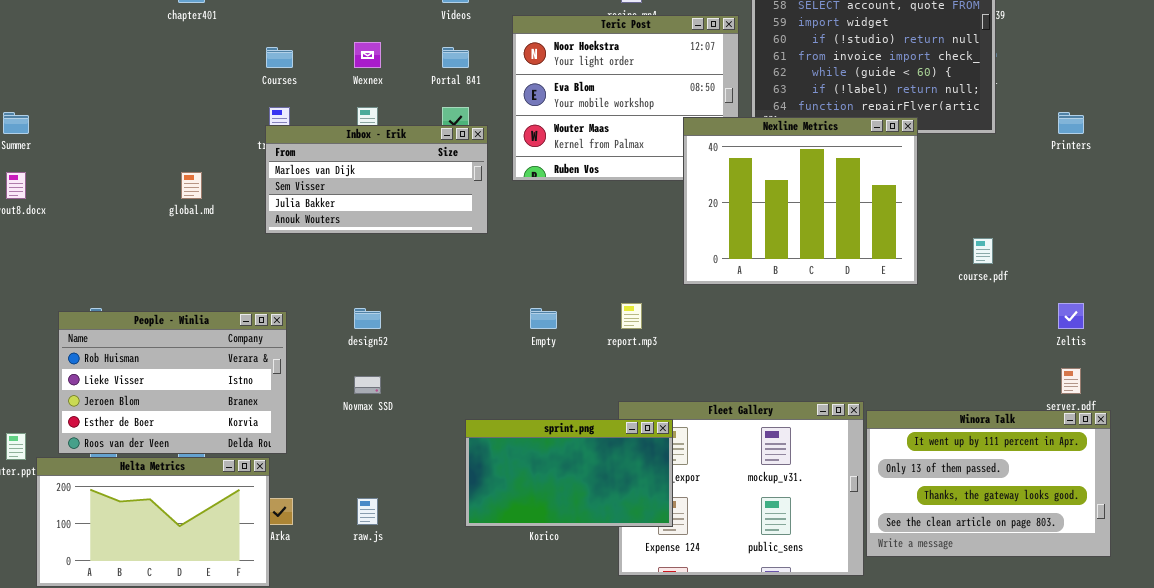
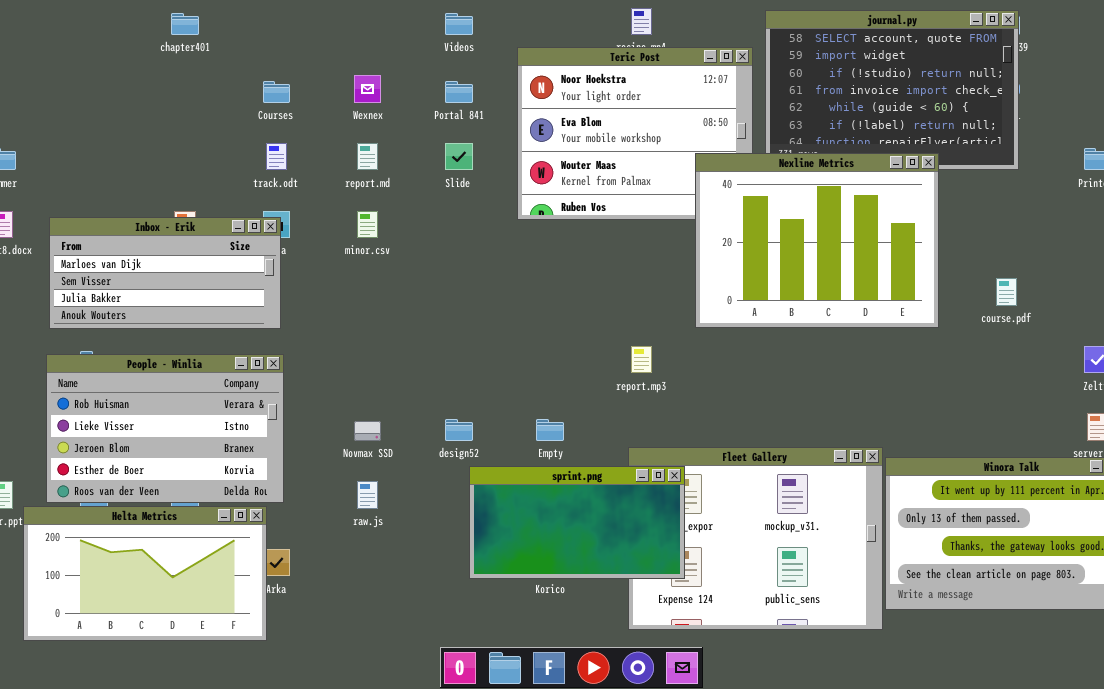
Inbox - Erik: [265,125,488,234] -> [49,217,281,329], moved
design52: [354,308,381,329] -> [445,419,473,441], moved
Empty: [530,308,557,329] -> [536,419,564,441], moved
raw.js: [357,498,378,525] -> [357,481,378,509], moved

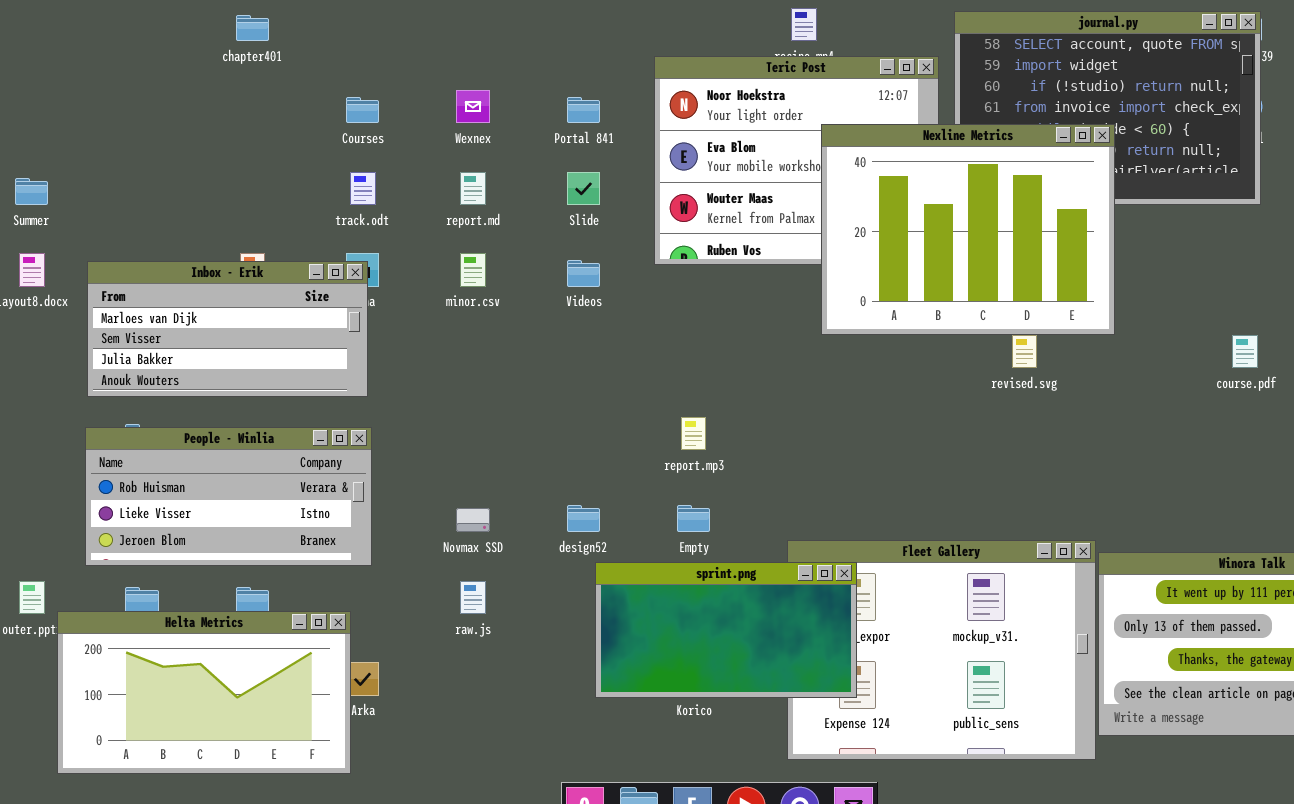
Videos: [445,13,473,35] -> [567,260,600,287], moved
Nexline Metrics: [695,153,939,328] -> [821,124,1115,335], moved
report.mp3: [631,346,652,373] -> [681,417,706,450], moved
People - Winlia: [46,354,284,503] -> [85,427,372,566], resized

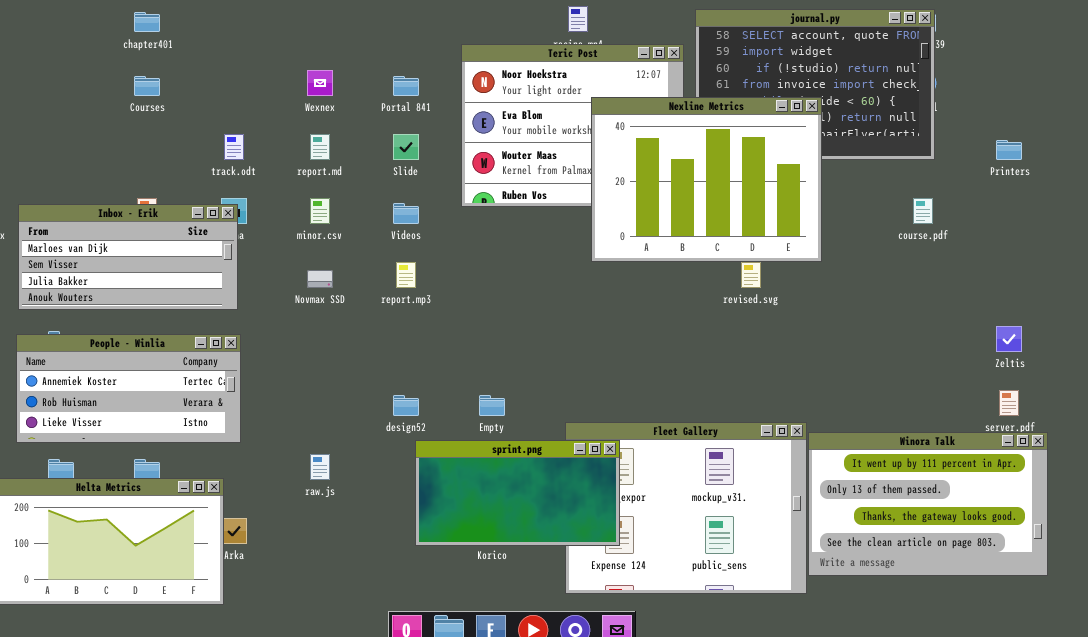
Courses: [346,97,379,123] -> [134,76,160,96], moved
course.pdf: [1232,335,1258,368] -> [913,198,933,224], moved
report.mp3: [681,417,706,450] -> [396,262,416,288], moved
People - Winlia: [85,427,372,566] -> [16,334,241,443], scrolled up 1 row
Novmax SSD: [456,508,490,532] -> [307,270,333,288], moved

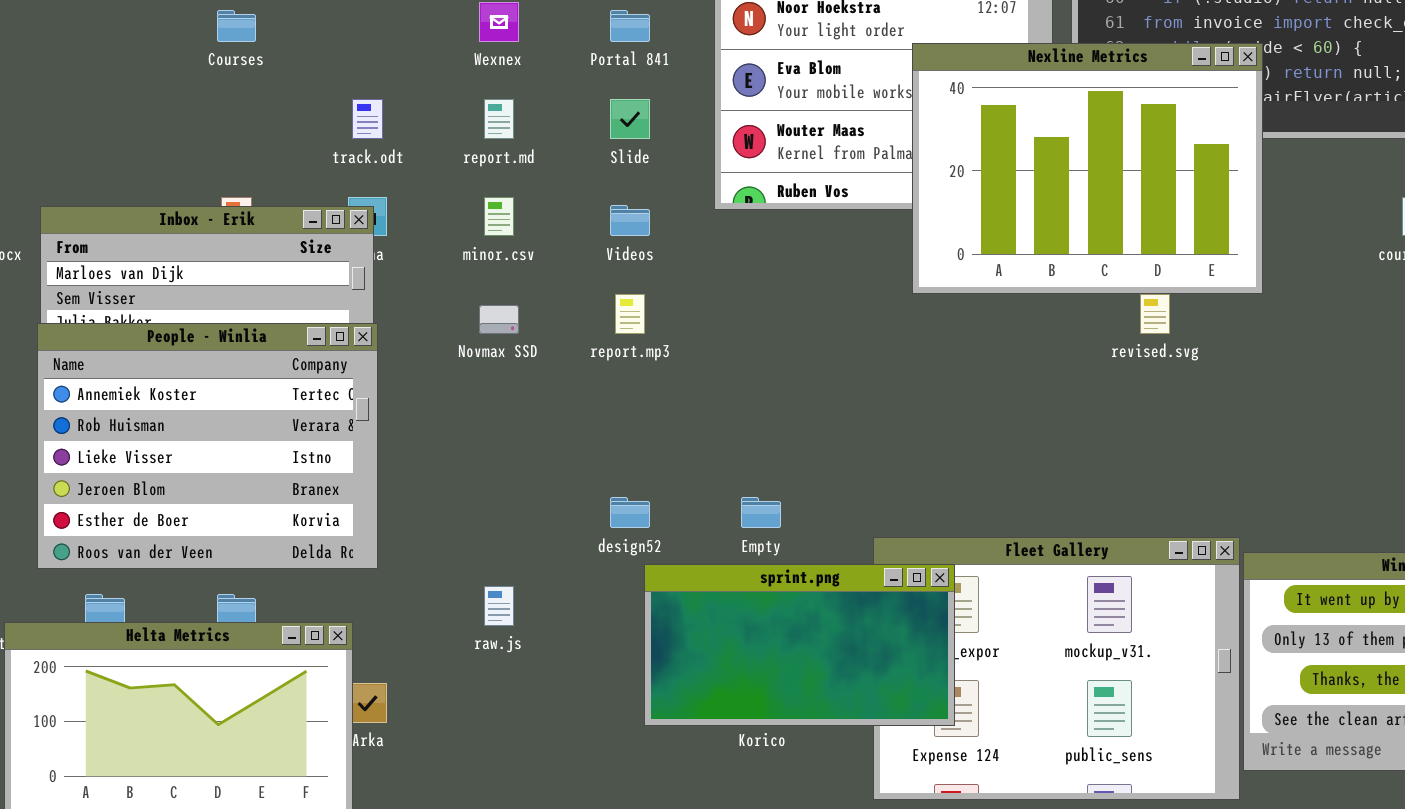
People - Winlia: [16,334,241,443] -> [37,323,378,569], resized

